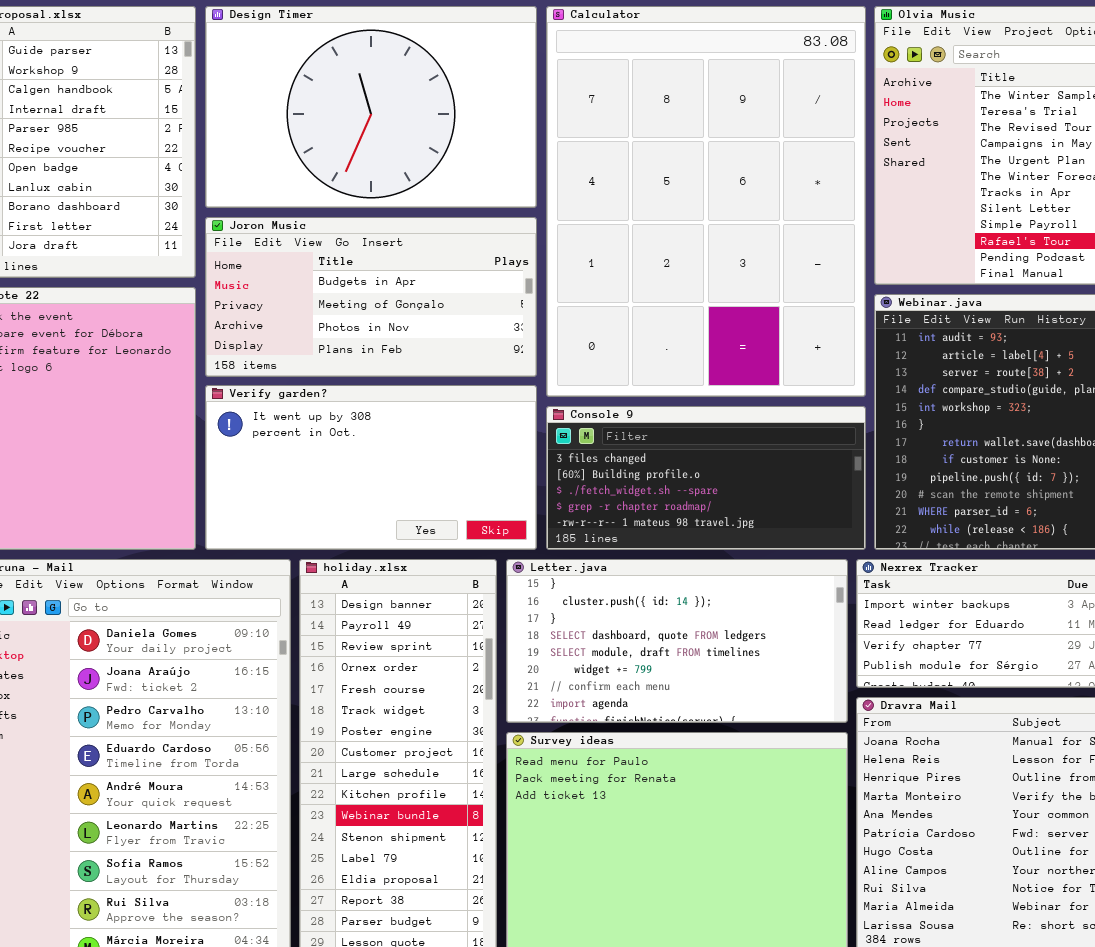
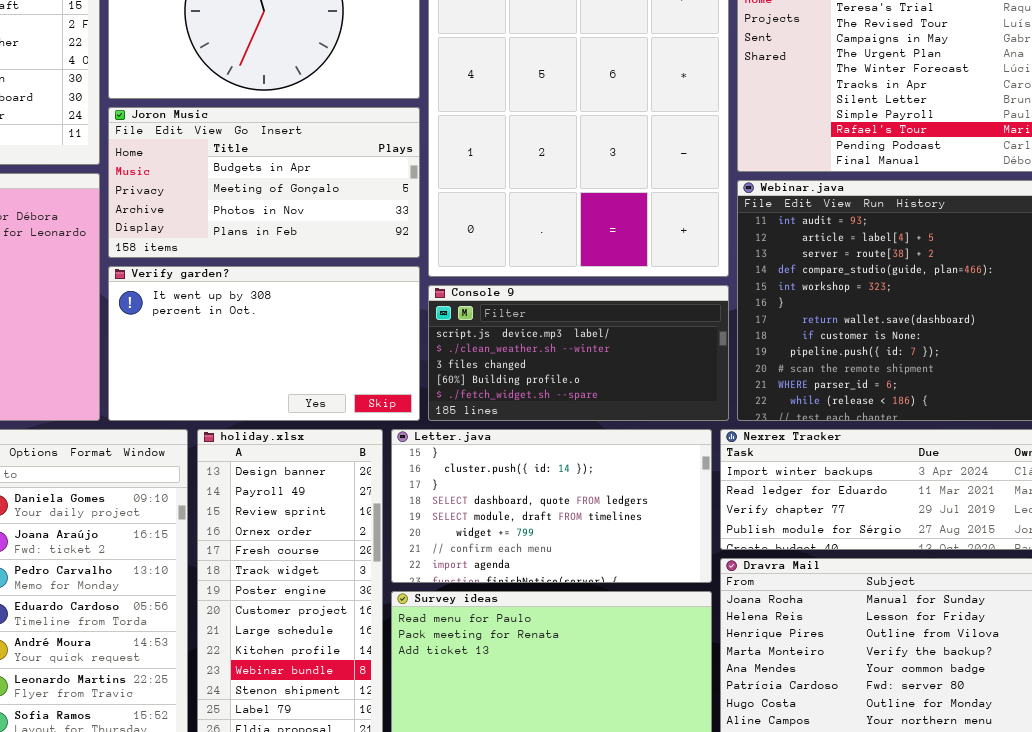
Console 9: [546,406,866,550] -> [428,285,729,421], scrolled up 2 rows

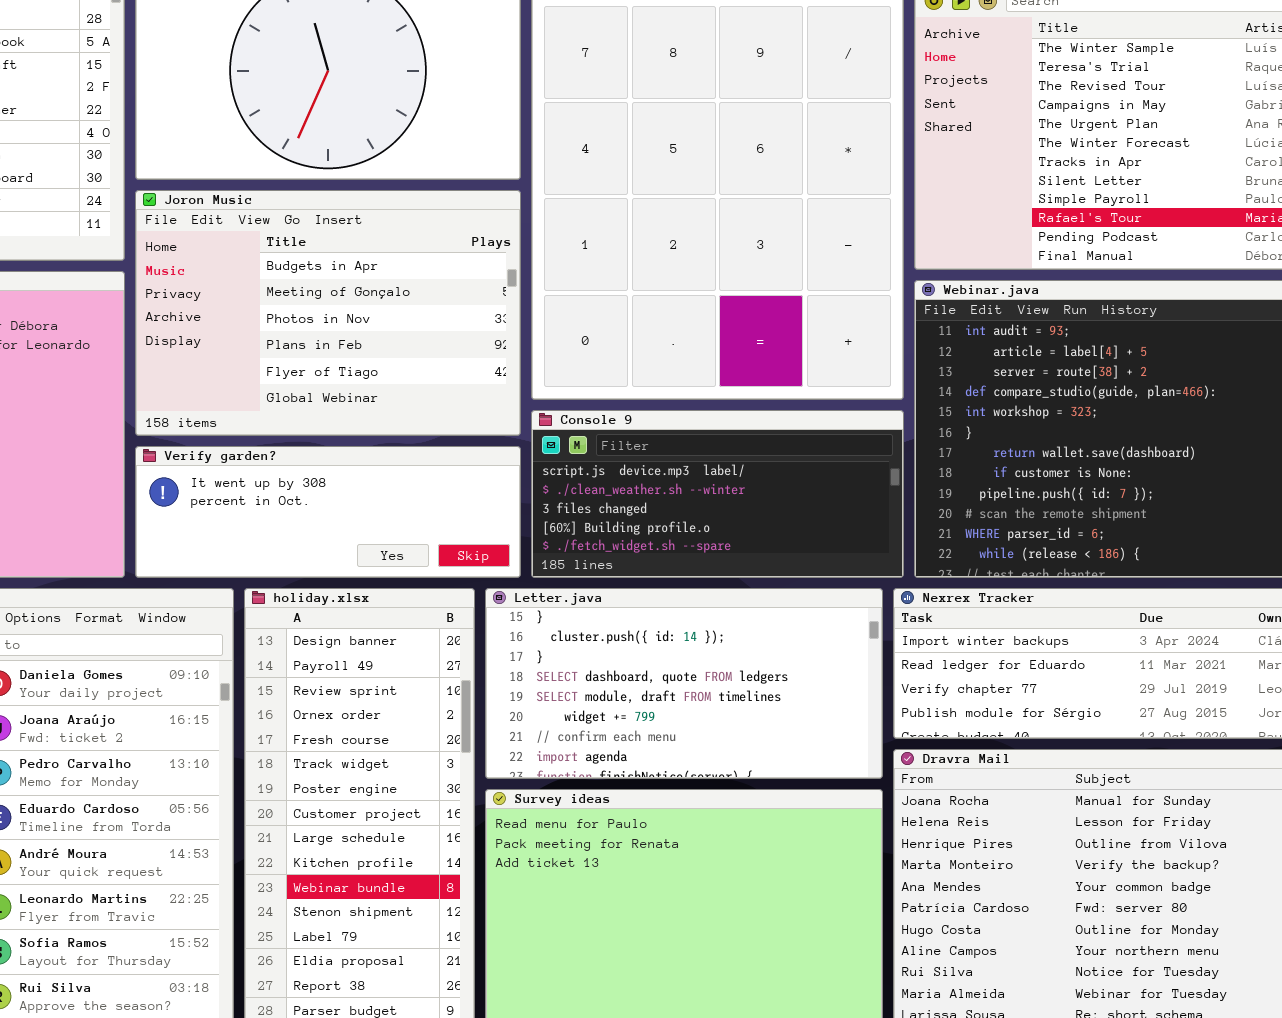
Joron Music: [108,107,420,258] -> [135,190,521,436], resized
Verify garden?: [108,266,420,421] -> [135,446,521,578], resized

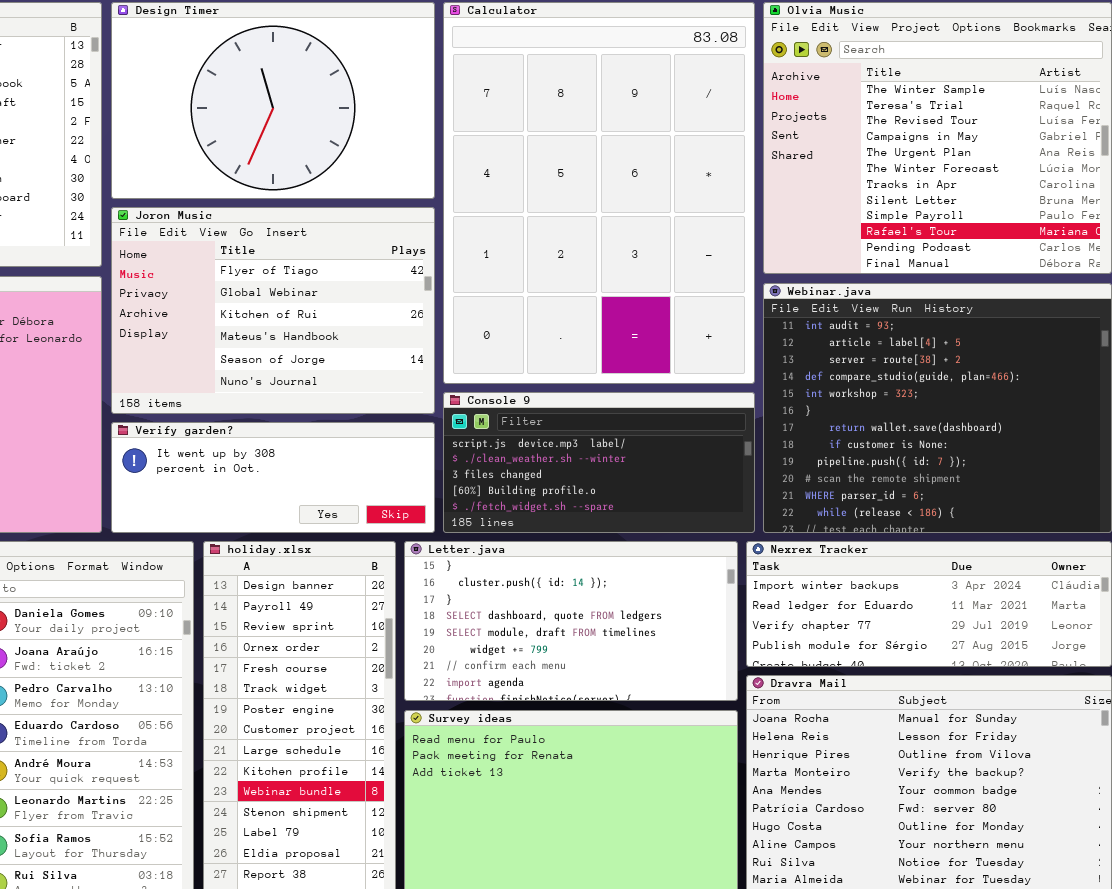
Joron Music: [135,190,521,436] -> [111,207,435,414], scrolled down 4 rows

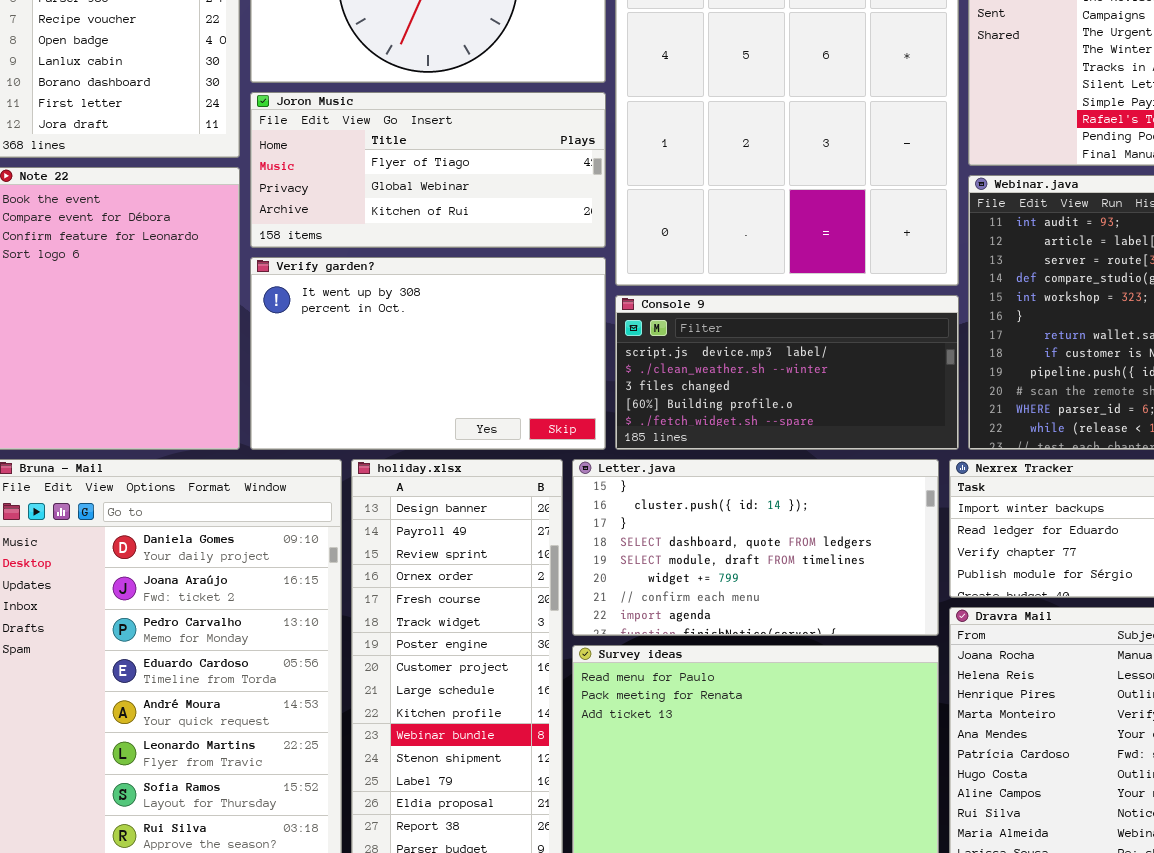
Joron Music: [111,207,435,414] -> [250,92,606,248], resized
Verify garden?: [111,422,435,533] -> [250,257,606,450], resized

